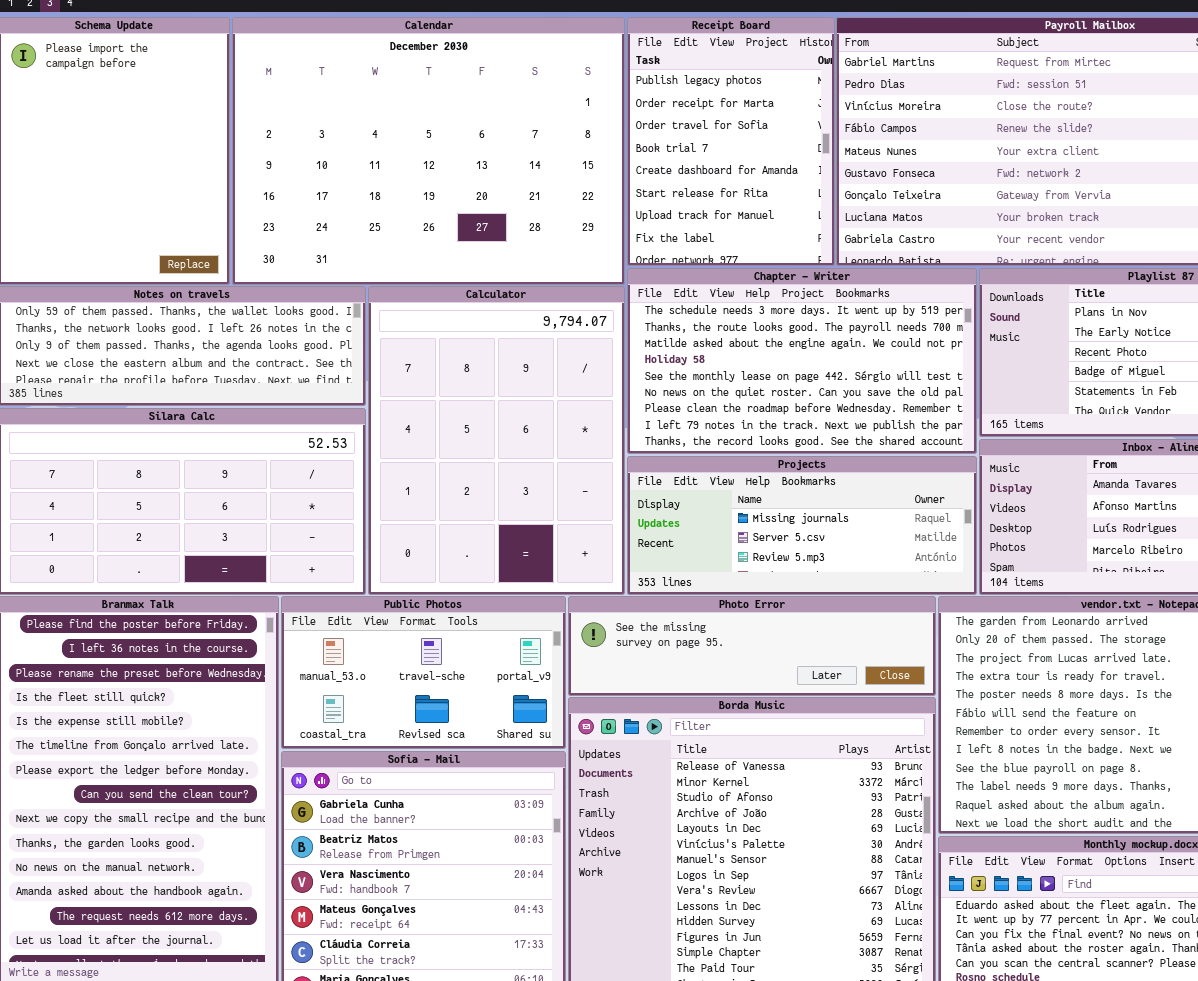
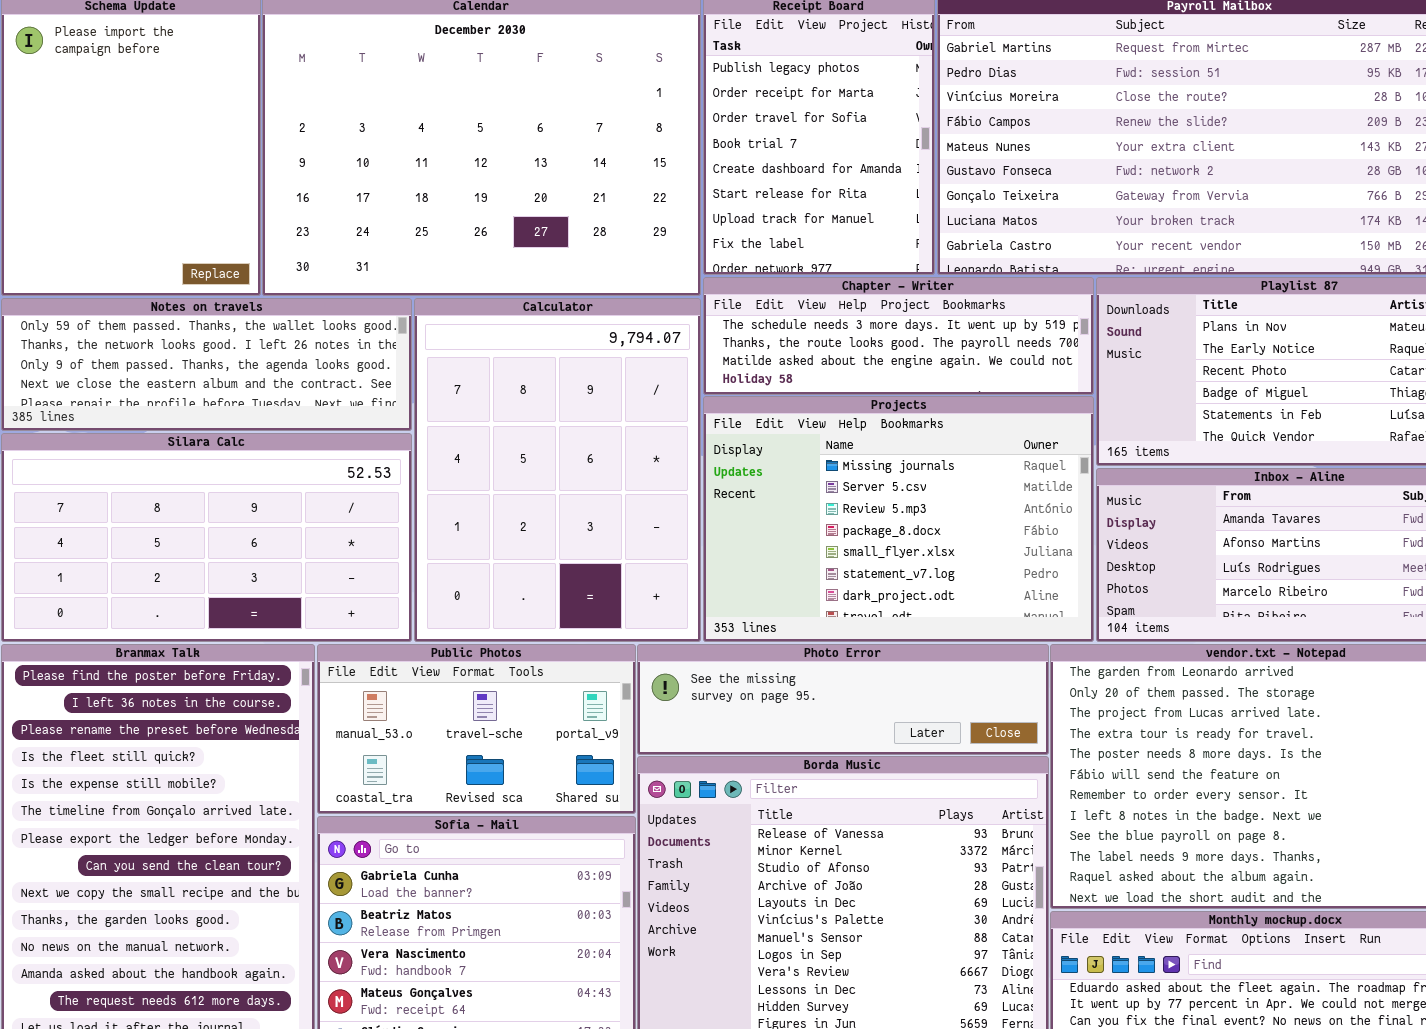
Chapter - Writer: [627,268,977,454] -> [703,277,1094,395], resized
Projects: [627,456,977,595] -> [703,396,1094,642], resized

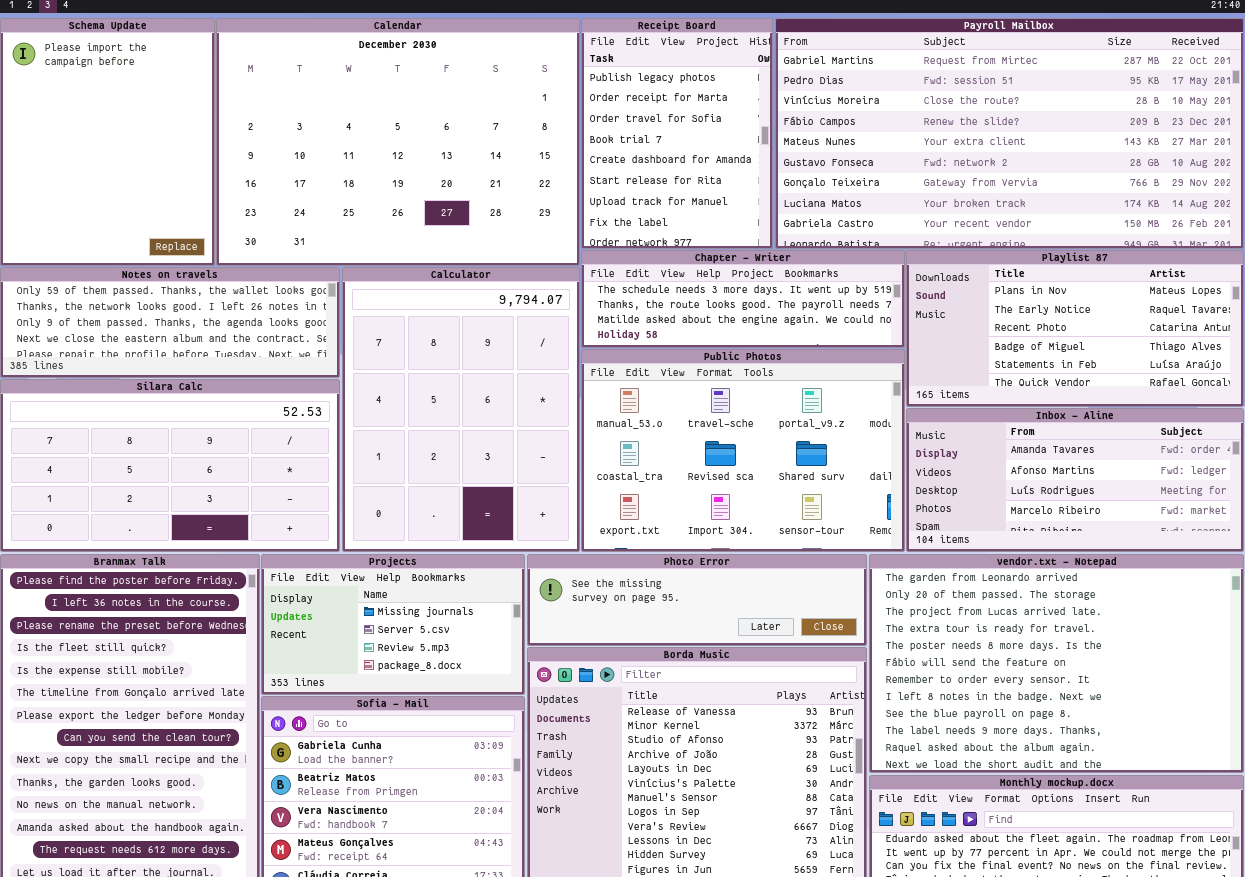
Projects: [703,396,1094,642] -> [261,554,525,695], moved, resized
Public Photos: [317,644,636,814] -> [581,349,905,552], moved, resized

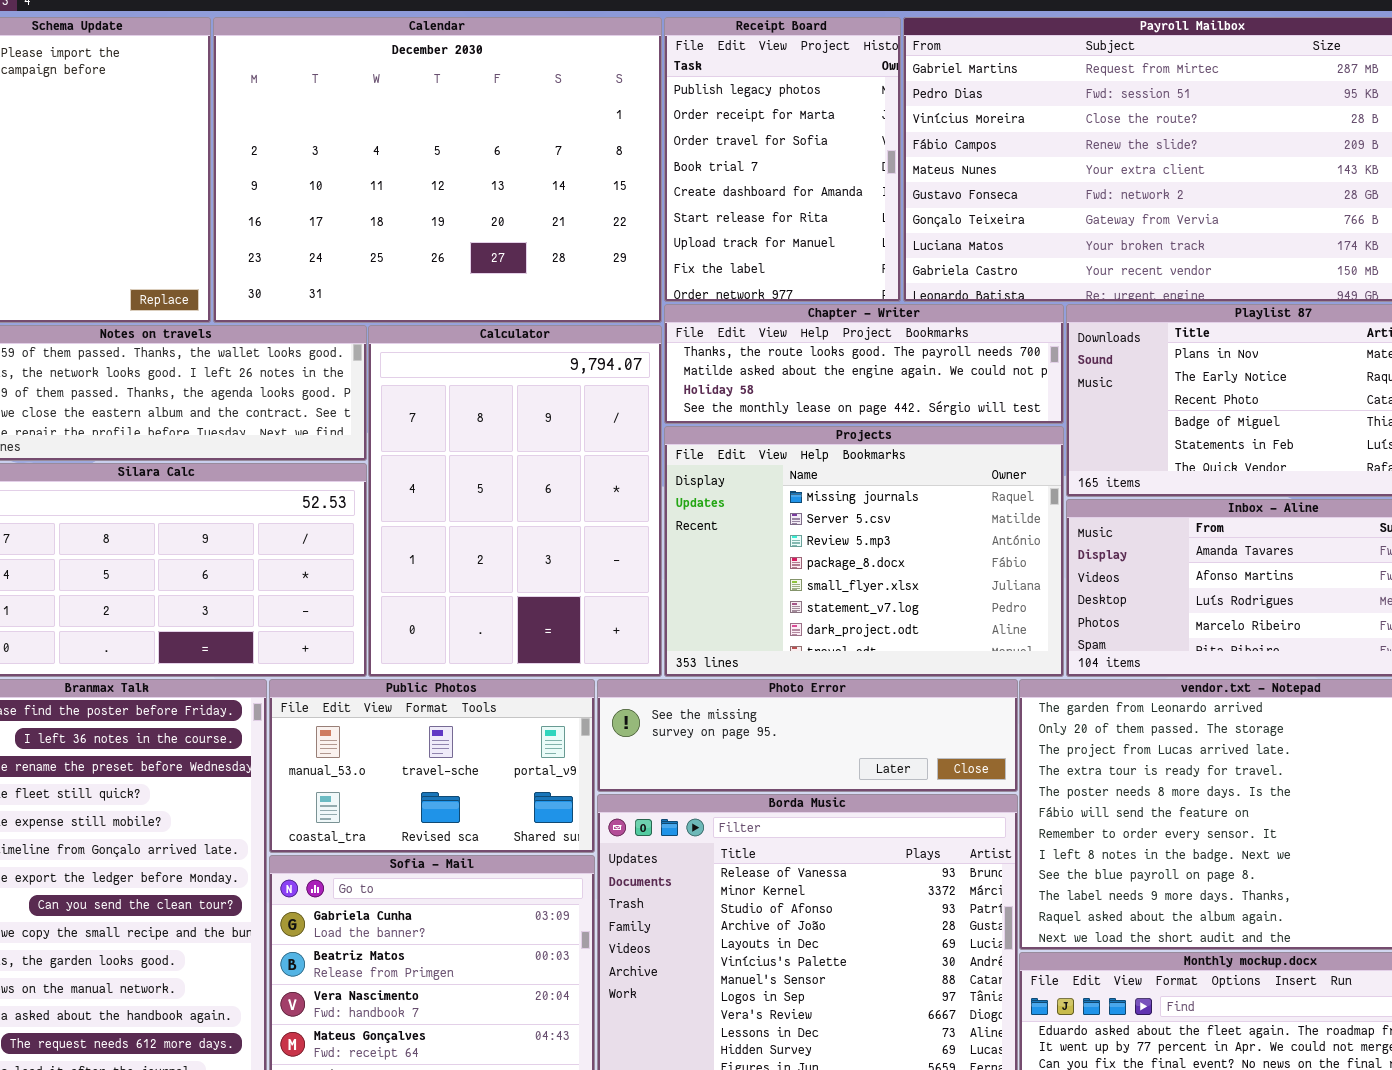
Chapter - Writer: [581,250,905,348] -> [664,304,1064,424], scrolled down 1 row
Public Photos: [581,349,905,552] -> [269,679,595,853], moved, resized
Projects: [261,554,525,695] -> [664,426,1064,677], moved, resized

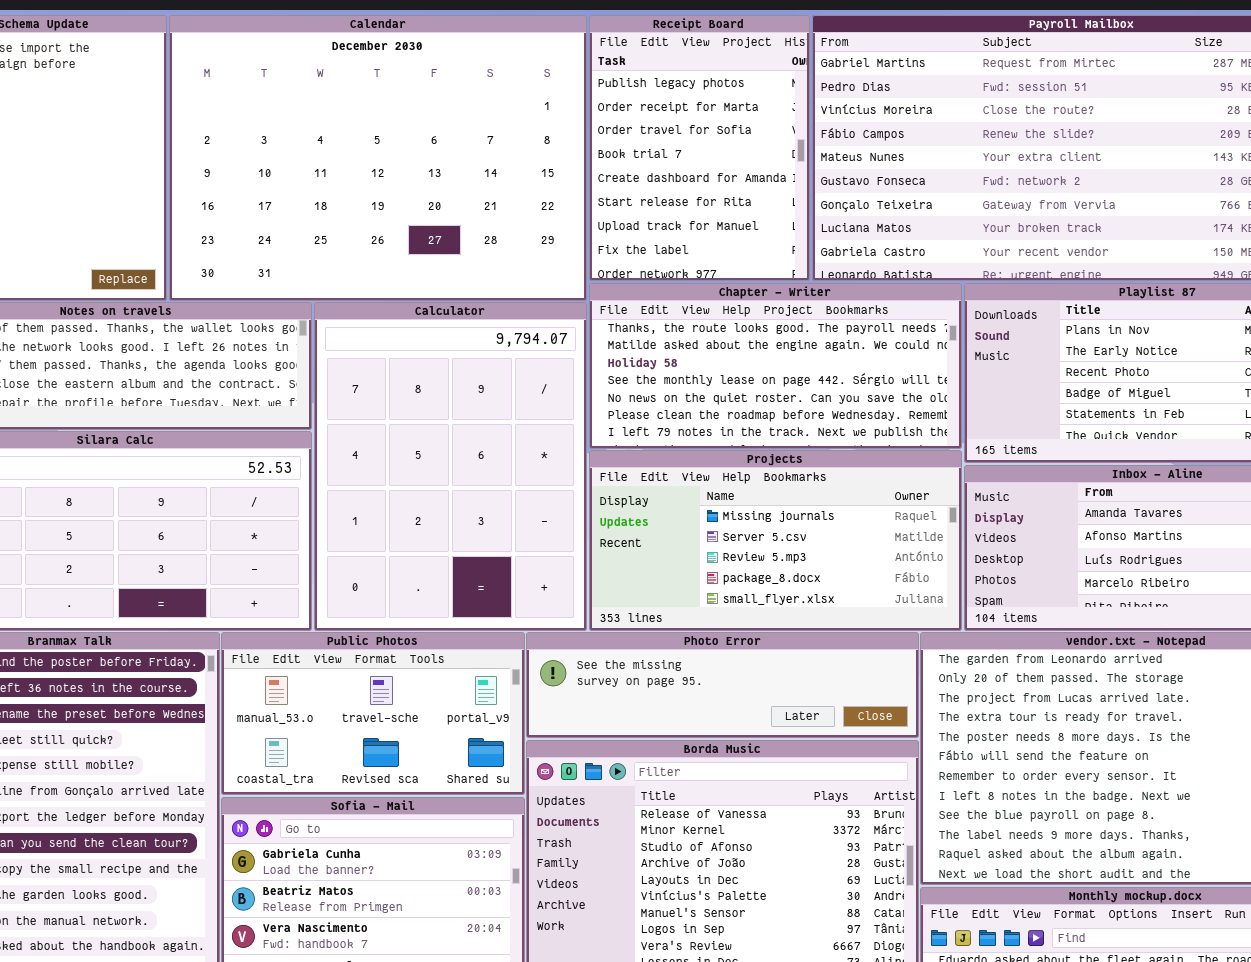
Chapter - Writer: [664,304,1064,424] -> [589,283,962,449], resized
Projects: [664,426,1064,677] -> [589,450,962,631], resized

